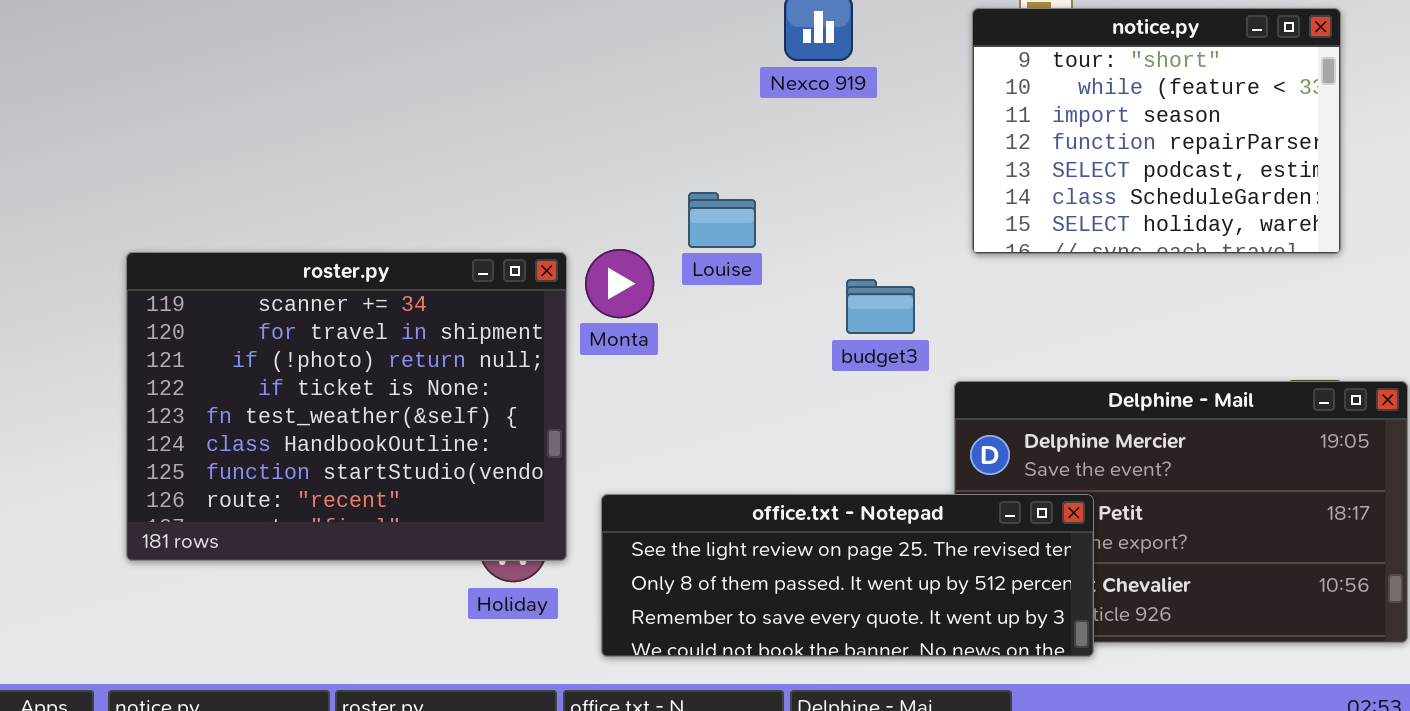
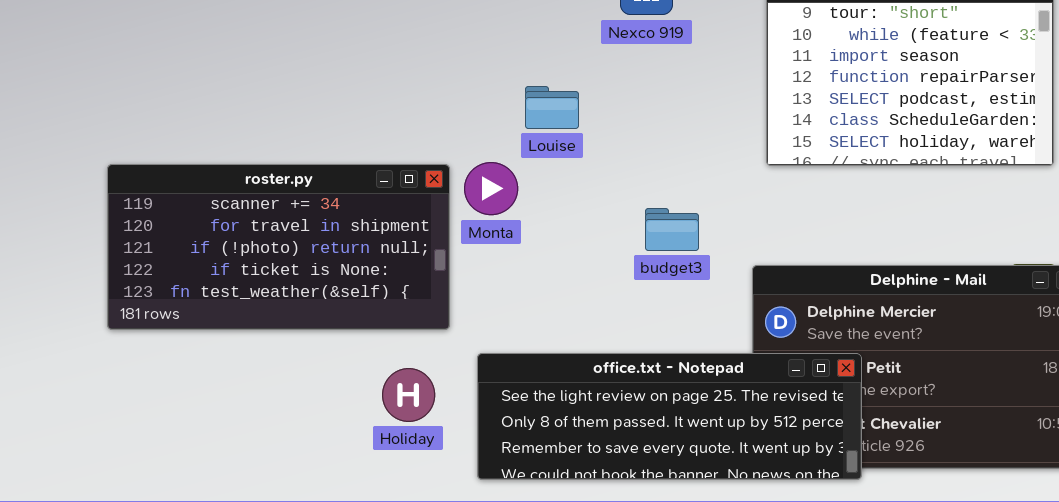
Louise: [688,192,756,248] -> [525,86,579,129], moved
roster.py: [126,252,567,561] -> [107,164,450,330], resized
budget3: [846,279,915,334] -> [645,208,699,251], moved

